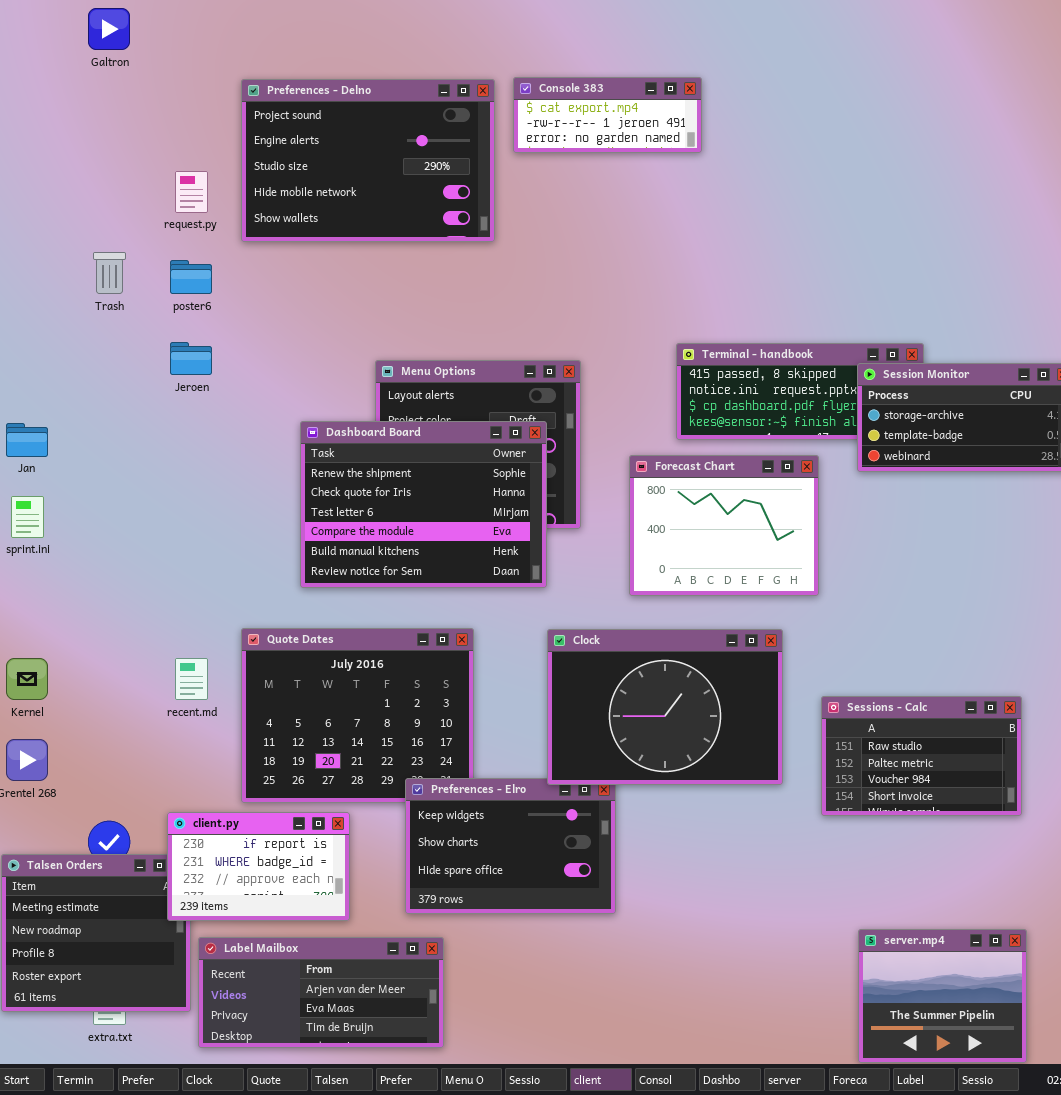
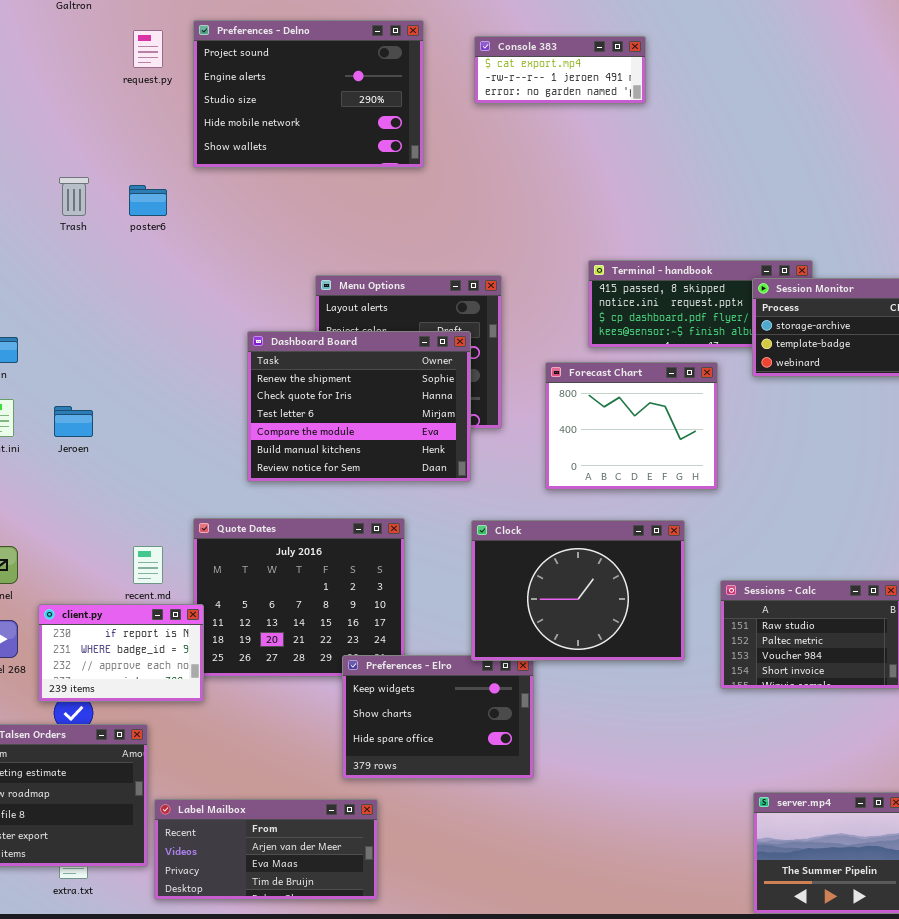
Console 383: [513,77,702,153] -> [474,36,646,104], moved
request.py: [175,171,208,213] -> [133,30,163,68], moved
Jeroen: [170,342,212,375] -> [54,406,93,437], moved
client.py: [167,812,350,921] -> [38,604,204,702], moved

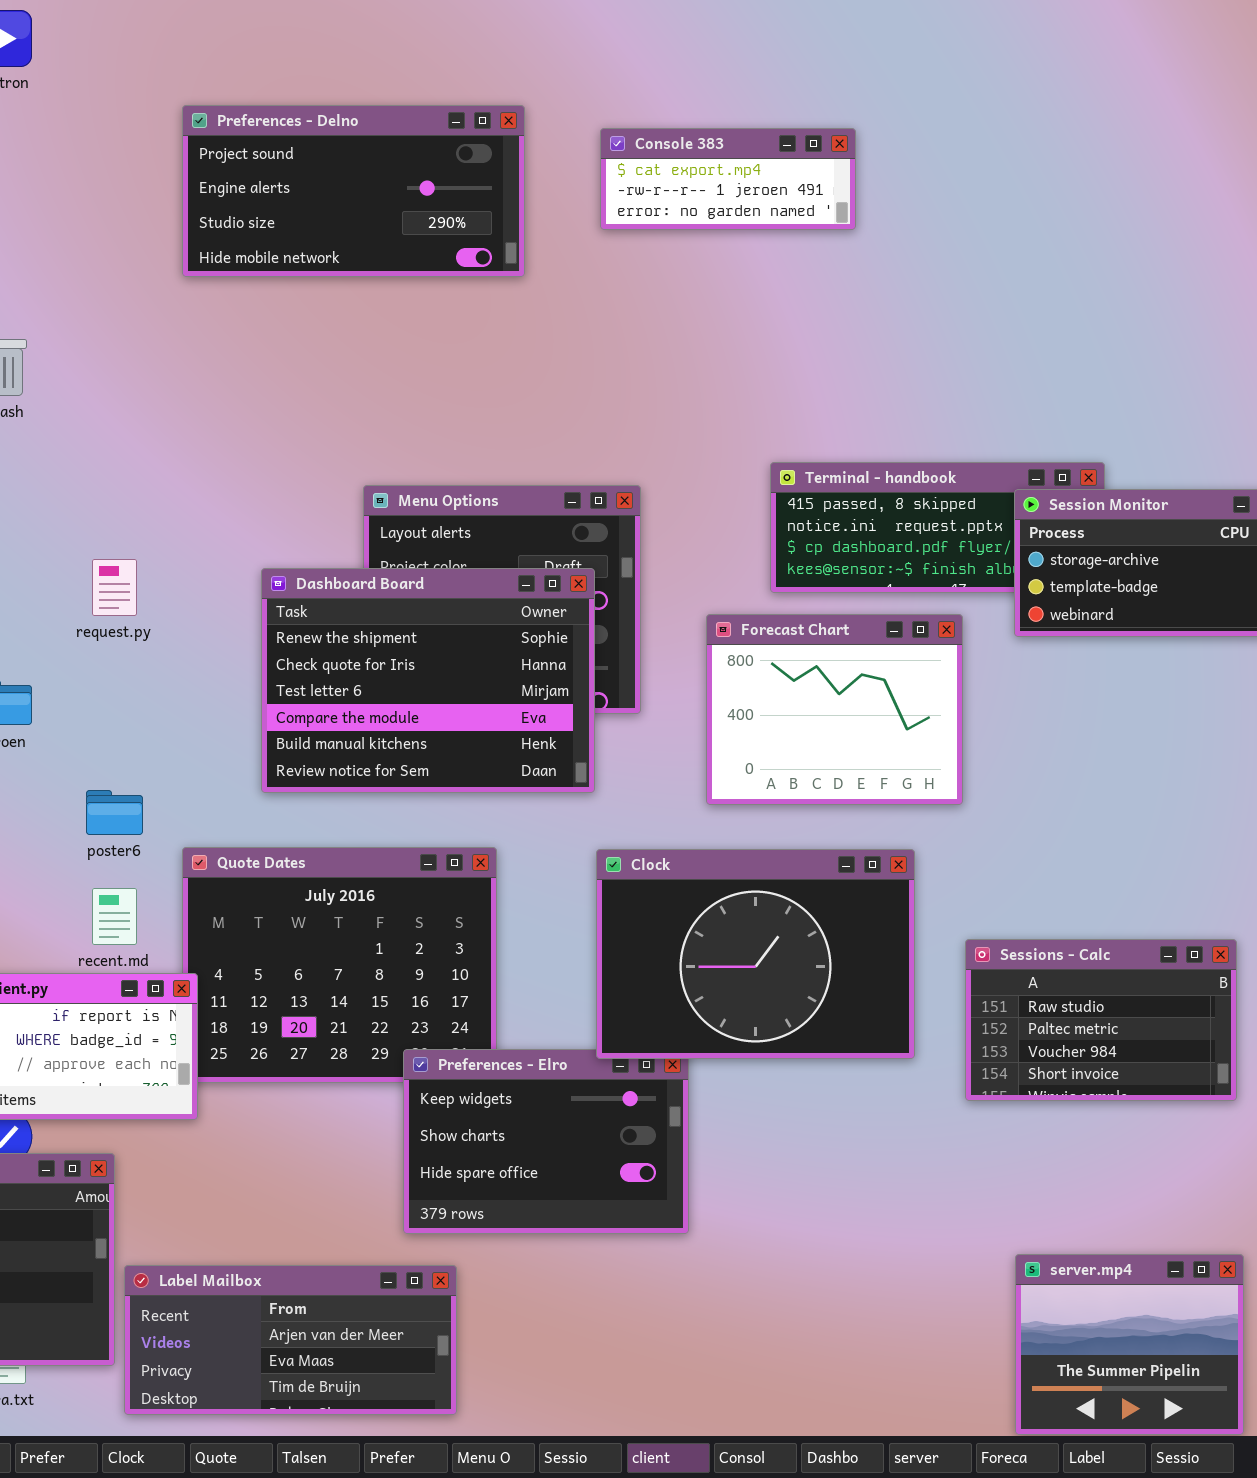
Preferences - Delno: [193,20,424,168] -> [182,105,525,277], resized
request.py: [133,30,163,68] -> [92,559,137,616], moved
poster6: [129,185,167,216] -> [86,790,143,835], moved

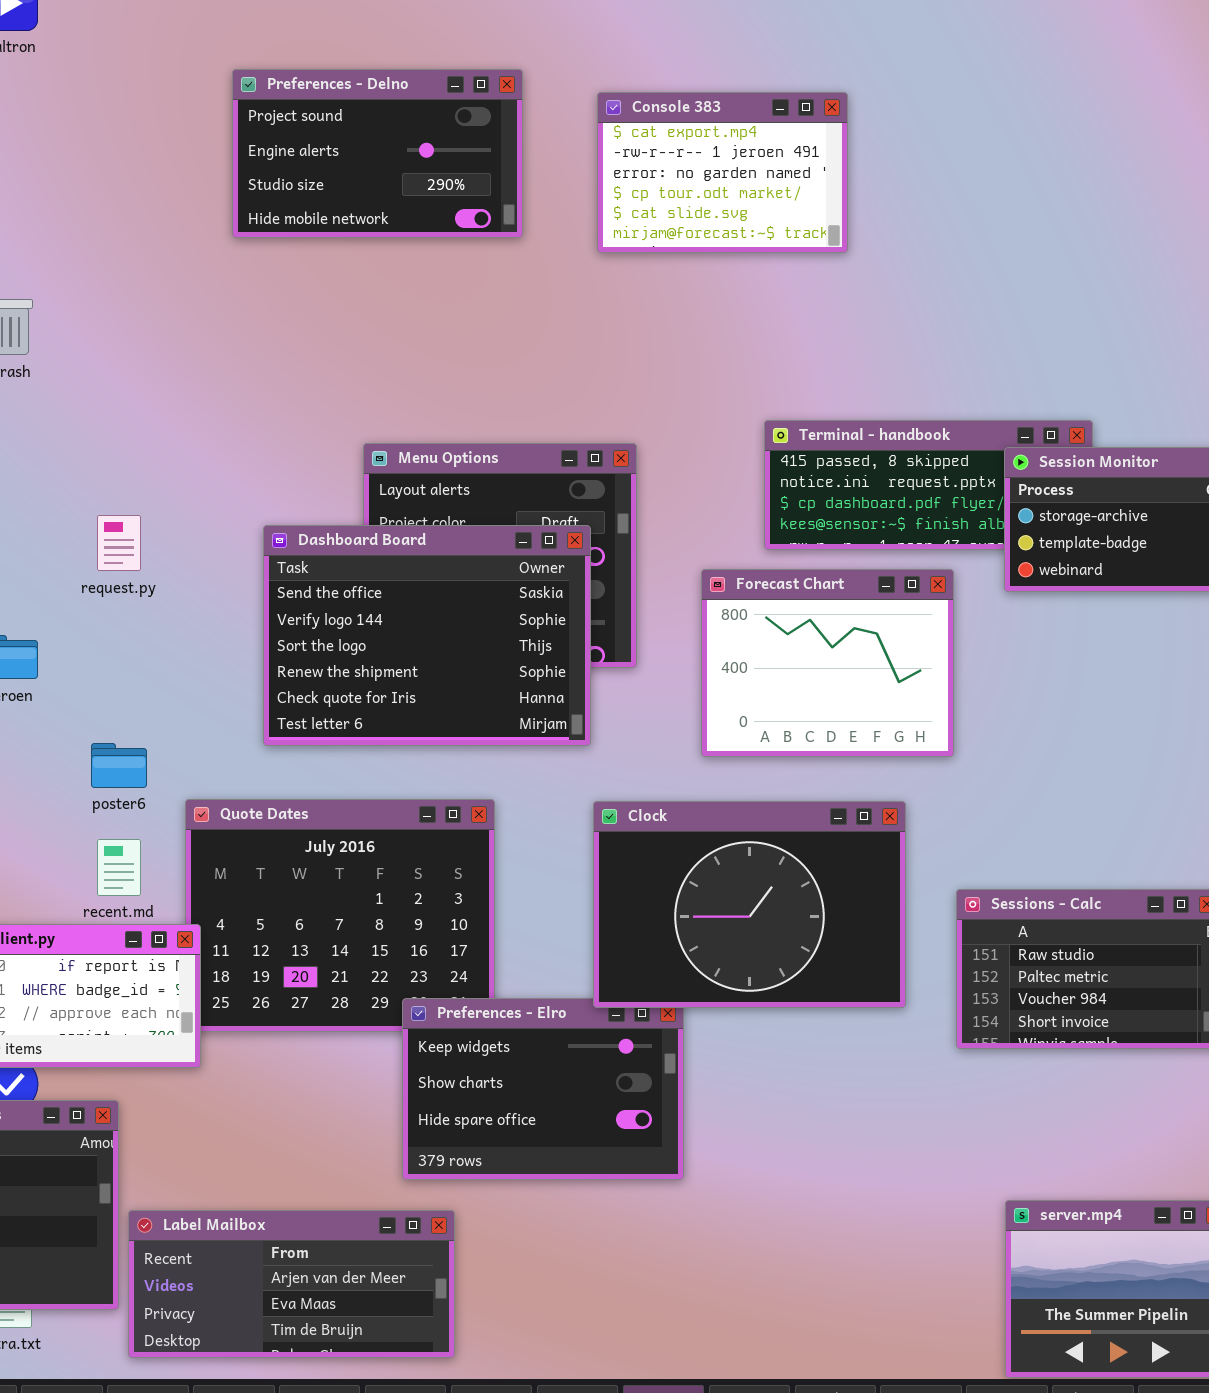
Preferences - Delno: [182,105,525,277] -> [232,69,523,238], resized
Console 383: [600,128,856,230] -> [597,92,848,253], resized
Dashboard Board: [261,568,595,793] -> [263,525,591,746], scrolled up 3 rows

